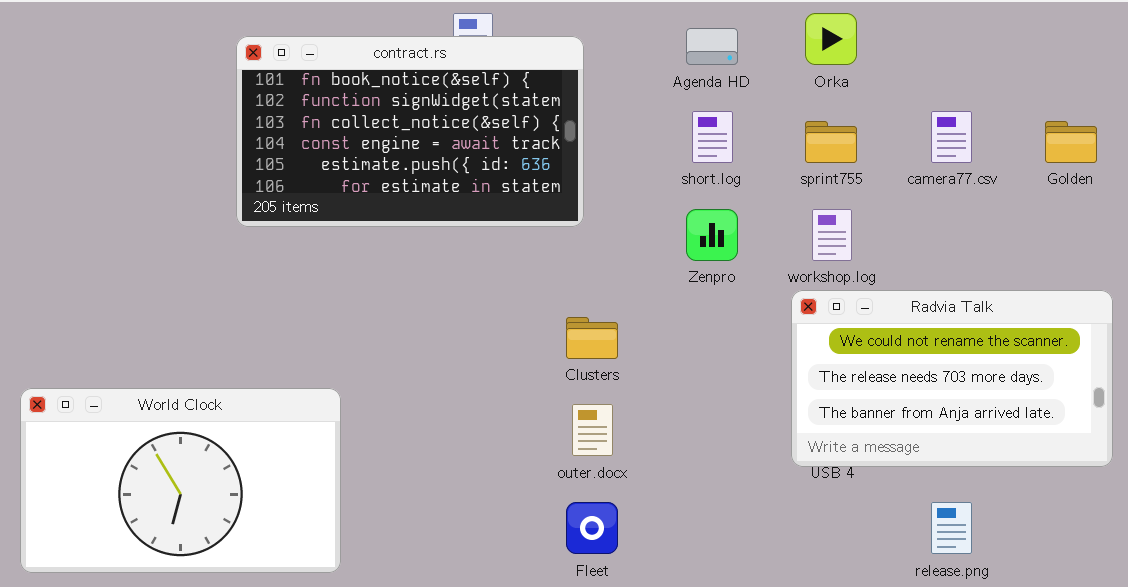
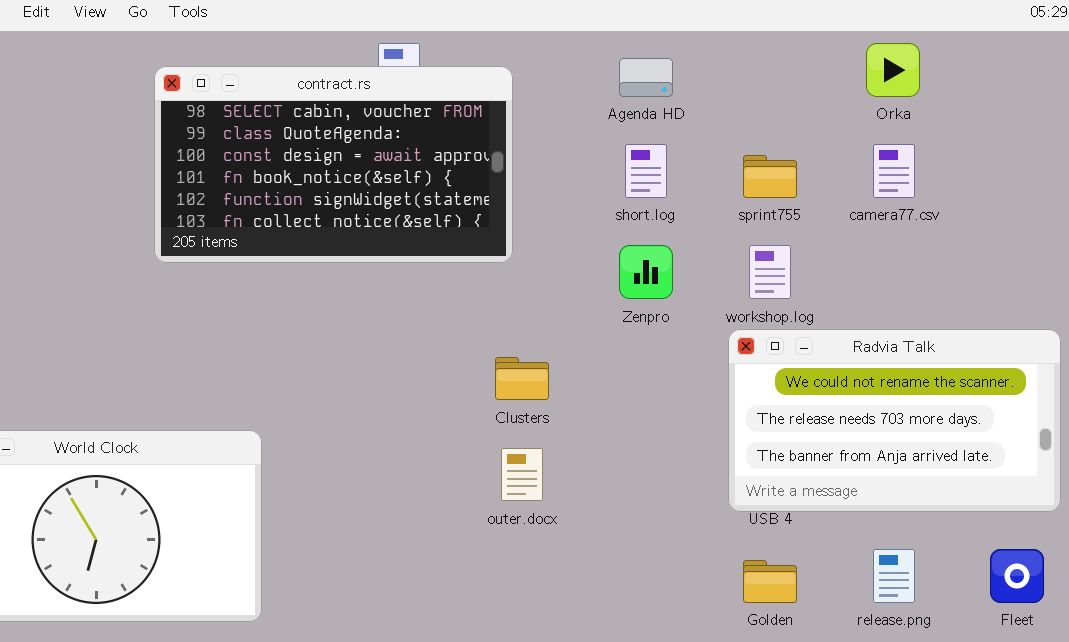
Orka: [805,13,857,65] -> [866,43,920,97], moved
contract.rs: [236,36,584,227] -> [154,66,513,263], scrolled up 3 rows
Golden: [1045,121,1097,163] -> [743,560,797,603], moved
Fleet: [566,502,618,554] -> [990,549,1044,603], moved

